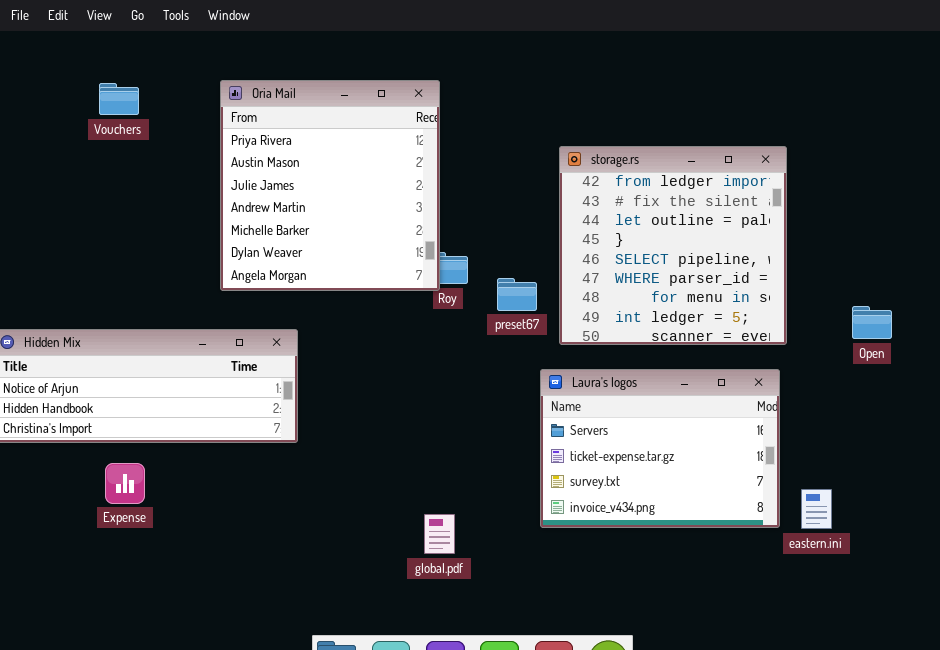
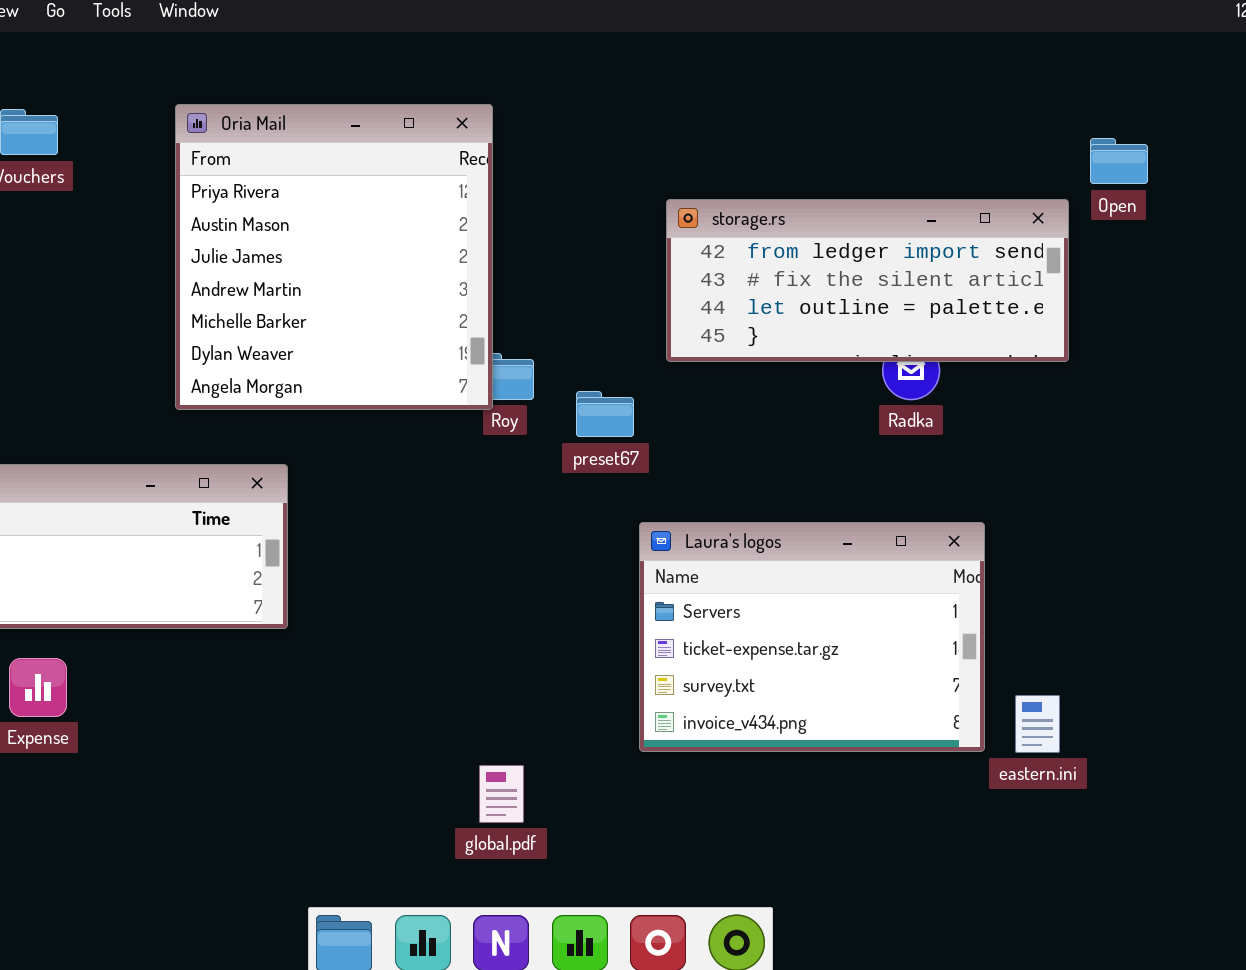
storage.rs: [559,146,787,345] -> [666,199,1069,362], resized
Open: [852,306,892,339] -> [1090,138,1148,184], moved
global.pdf: [424,514,455,554] -> [479,765,524,823], moved

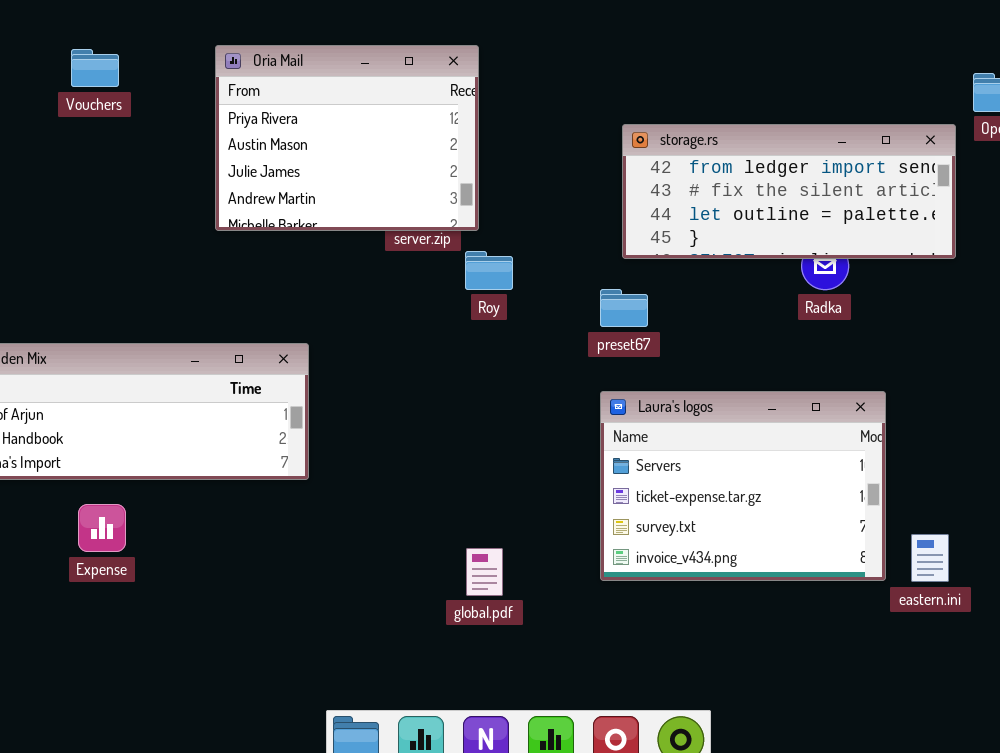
Oria Mail: [175,104,493,410] -> [215,45,479,231], resized
preset67: [576,391,634,437] -> [600,289,648,327], moved
global.pdf: [479,765,524,823] -> [466,548,503,596], moved

